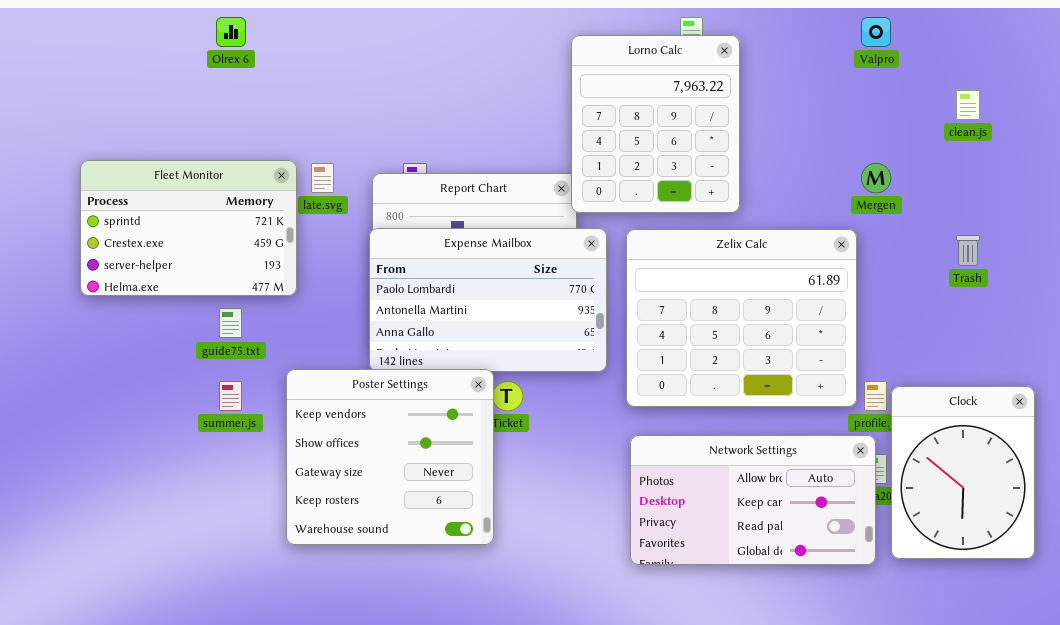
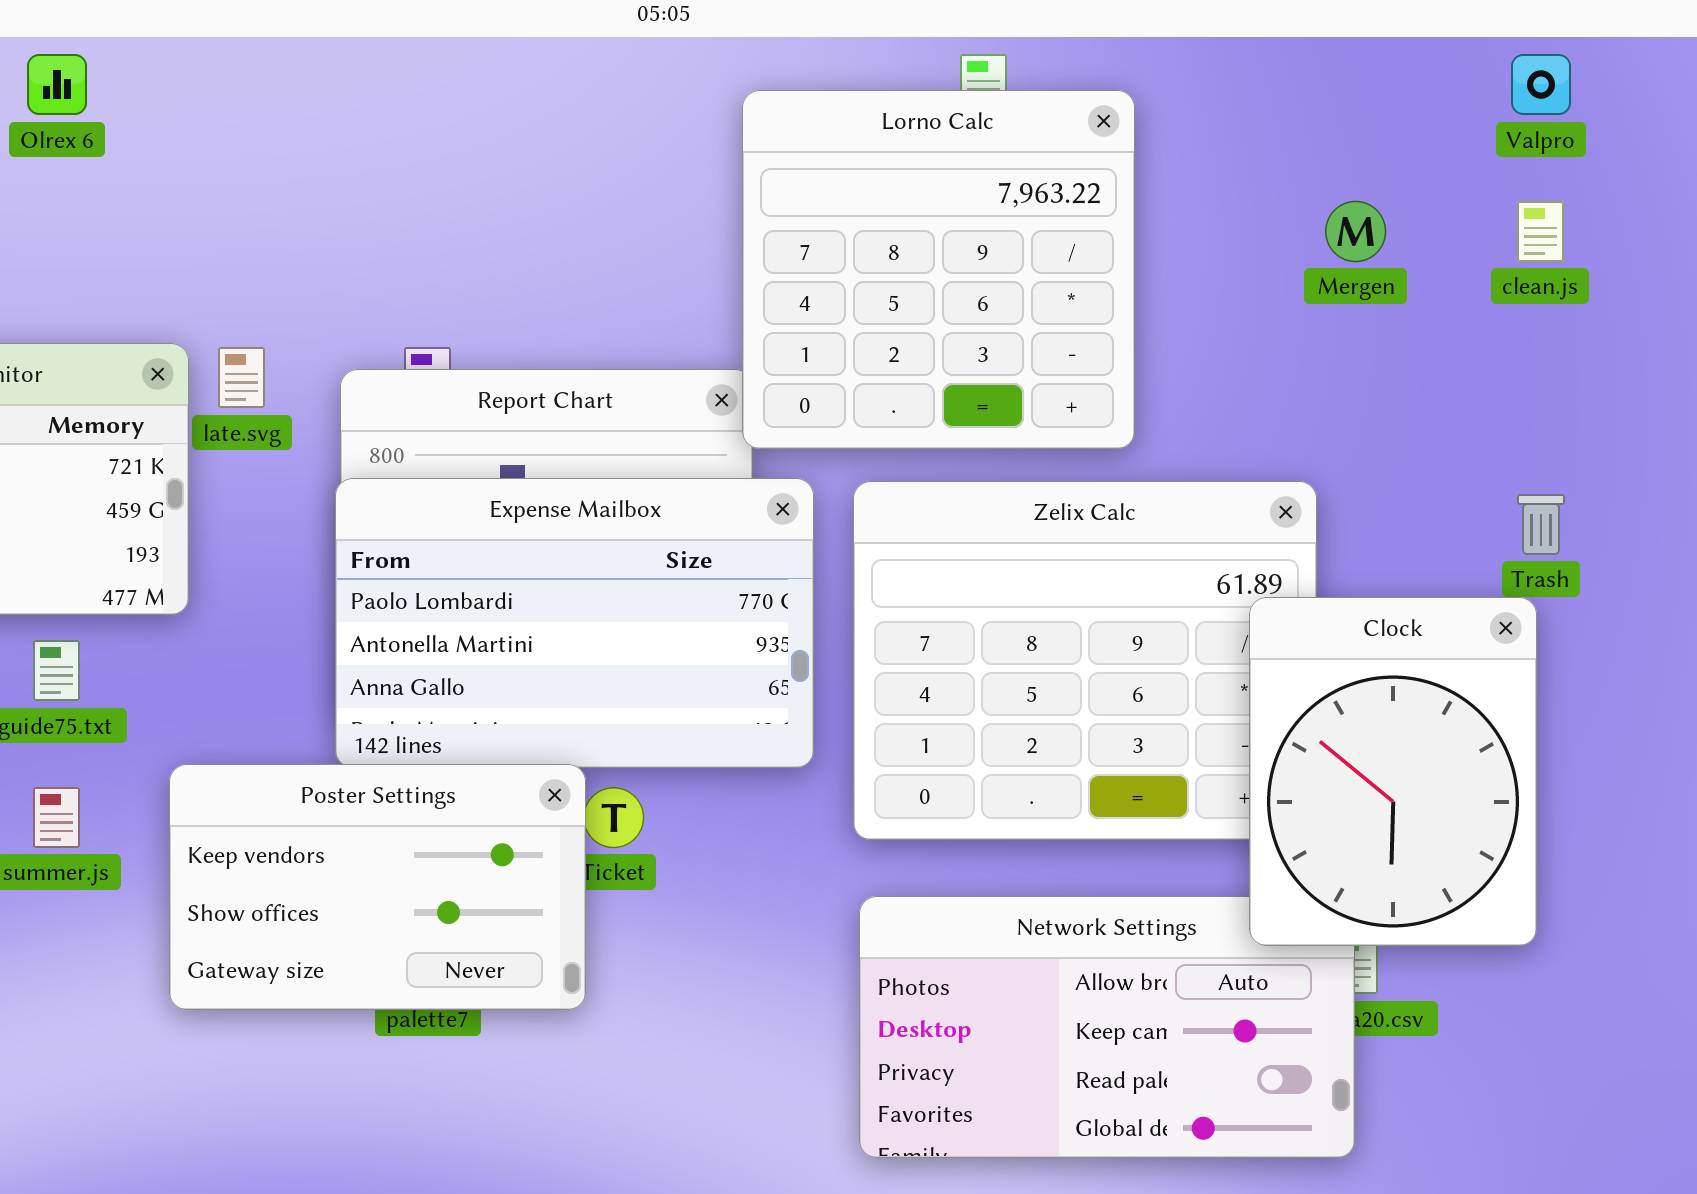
Valpro: [861,17,891,47] -> [1511,54,1571,115], moved
Lorno Calc: [571,35,740,213] -> [742,90,1135,449], resized
Mergen: [861,163,891,193] -> [1325,201,1386,262], moved
Poster Settings: [286,369,494,545] -> [169,764,586,1010], resized
Clock: [891,386,1035,559] -> [1249,597,1537,946], moved

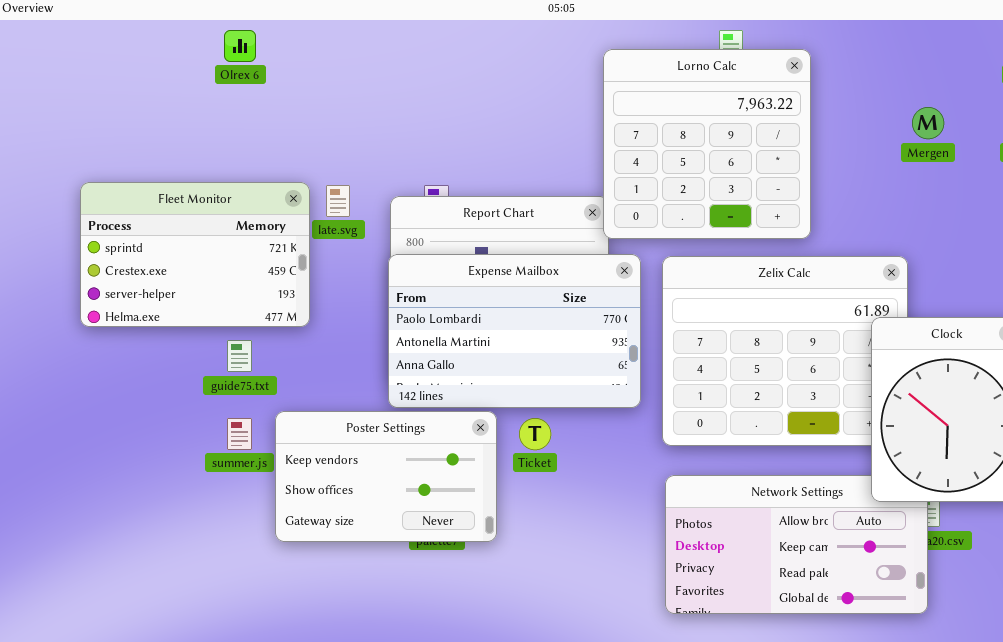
Poster Settings: [169,764,586,1010] -> [275,411,497,542], moved

